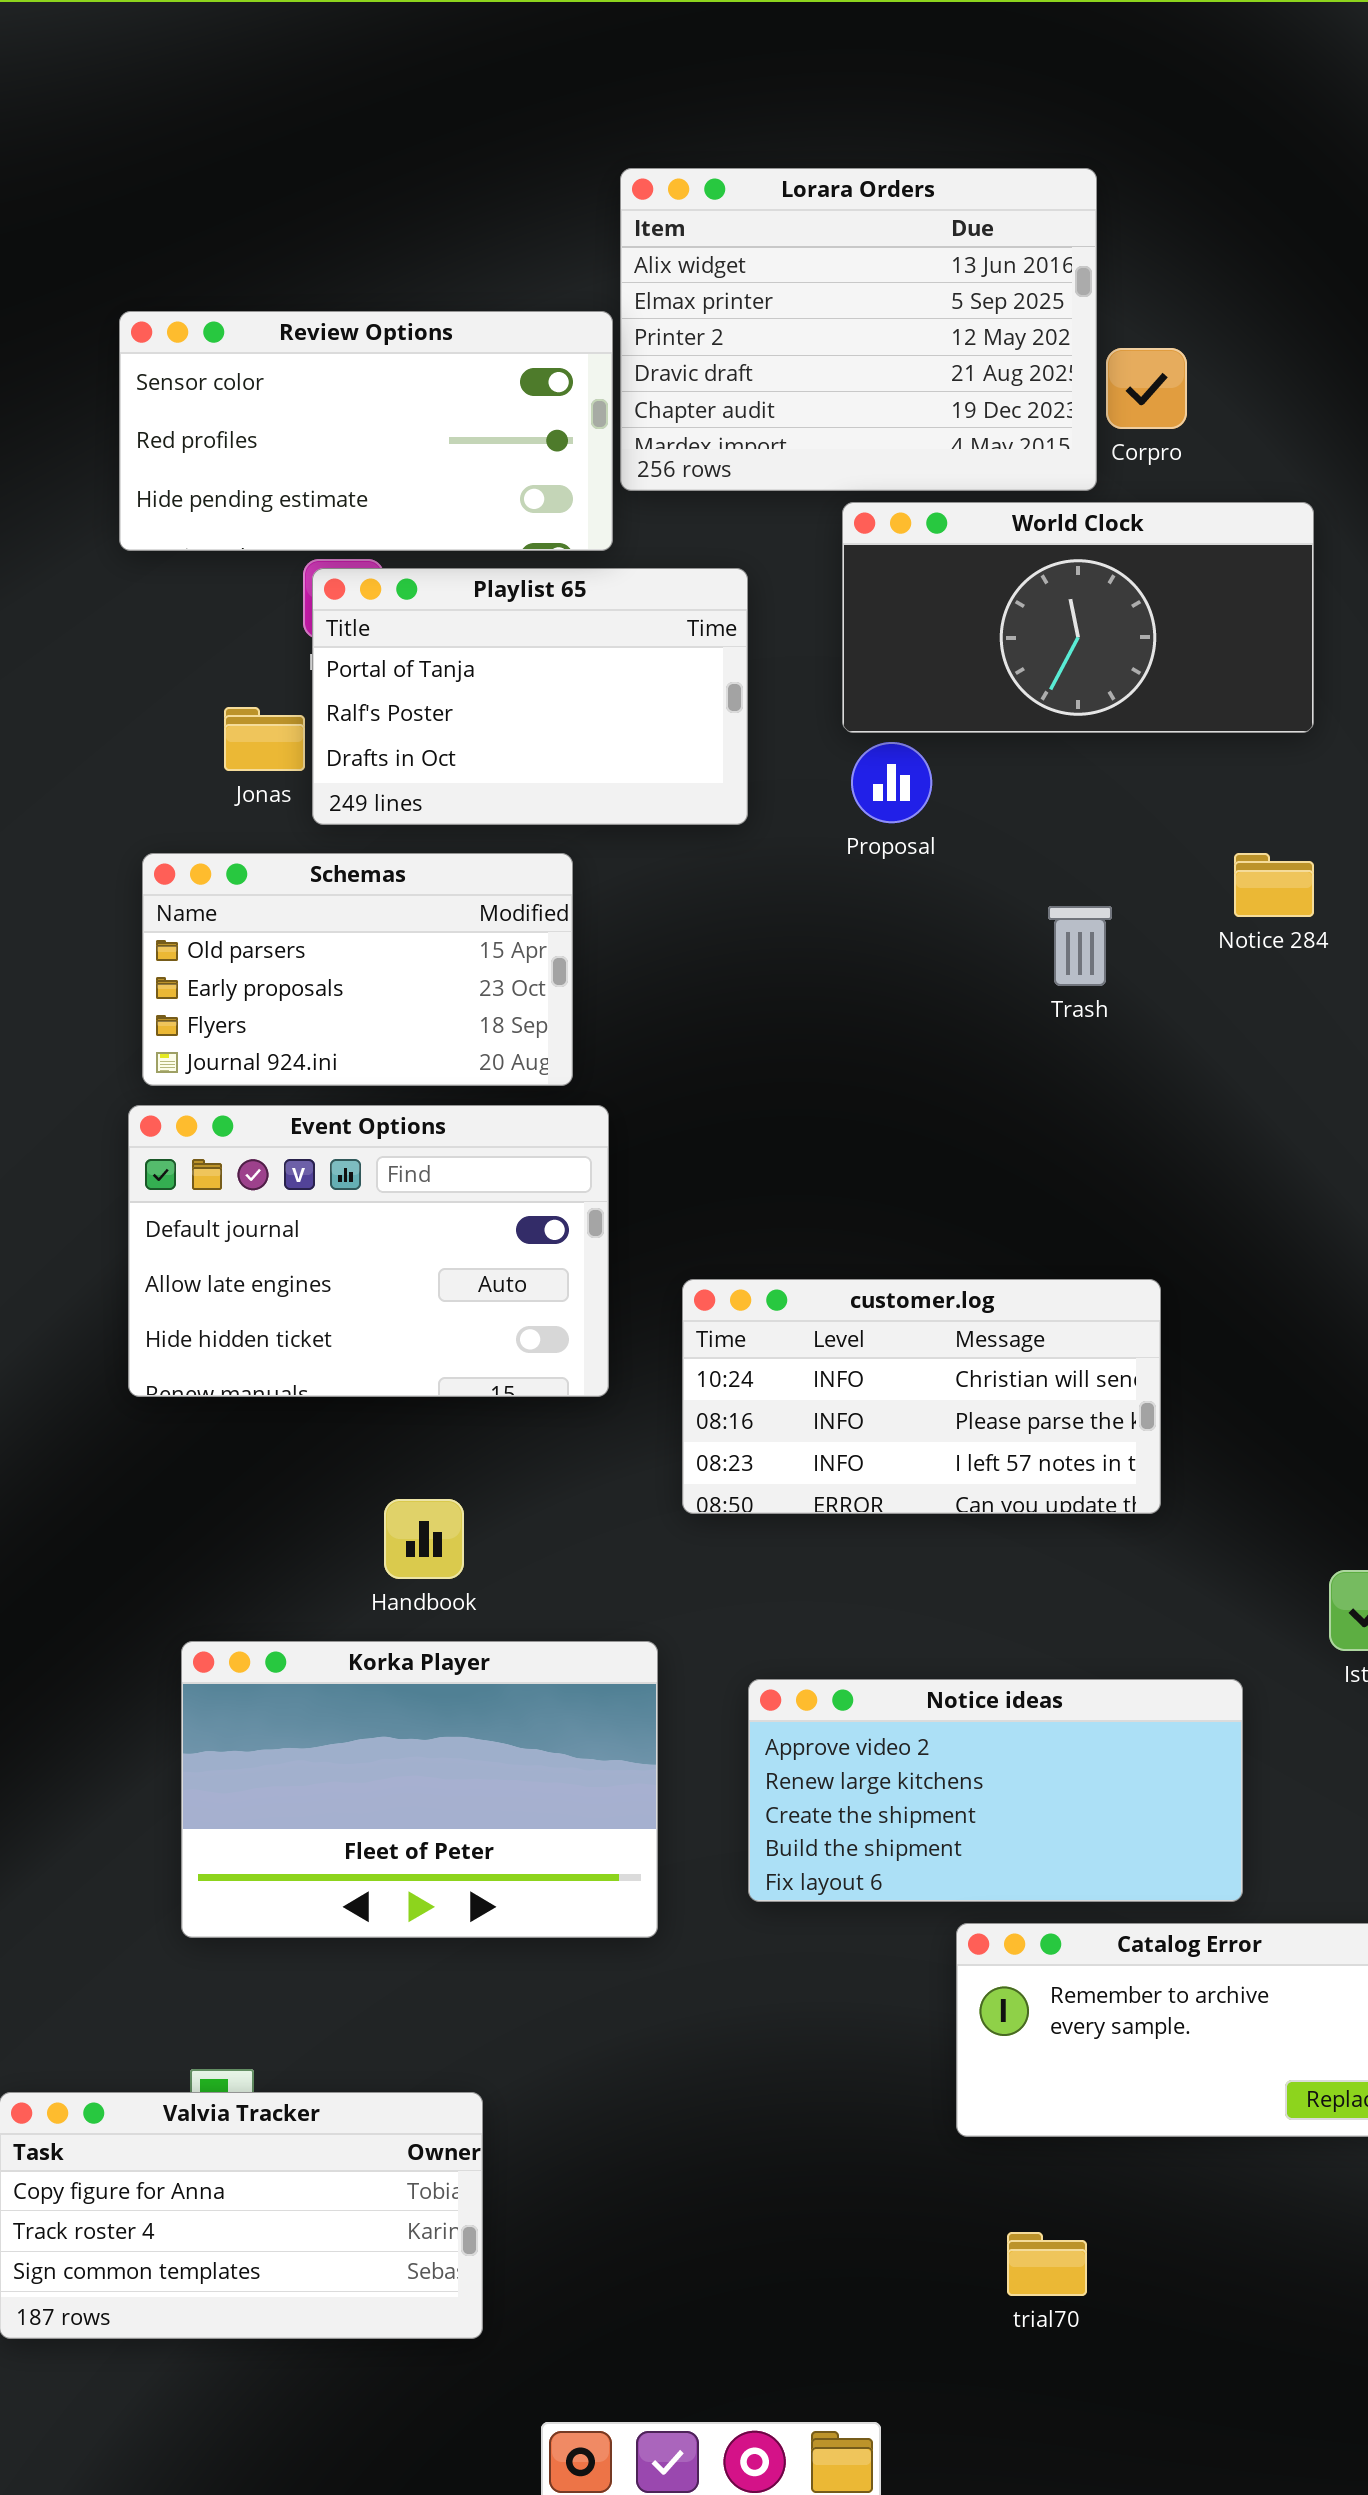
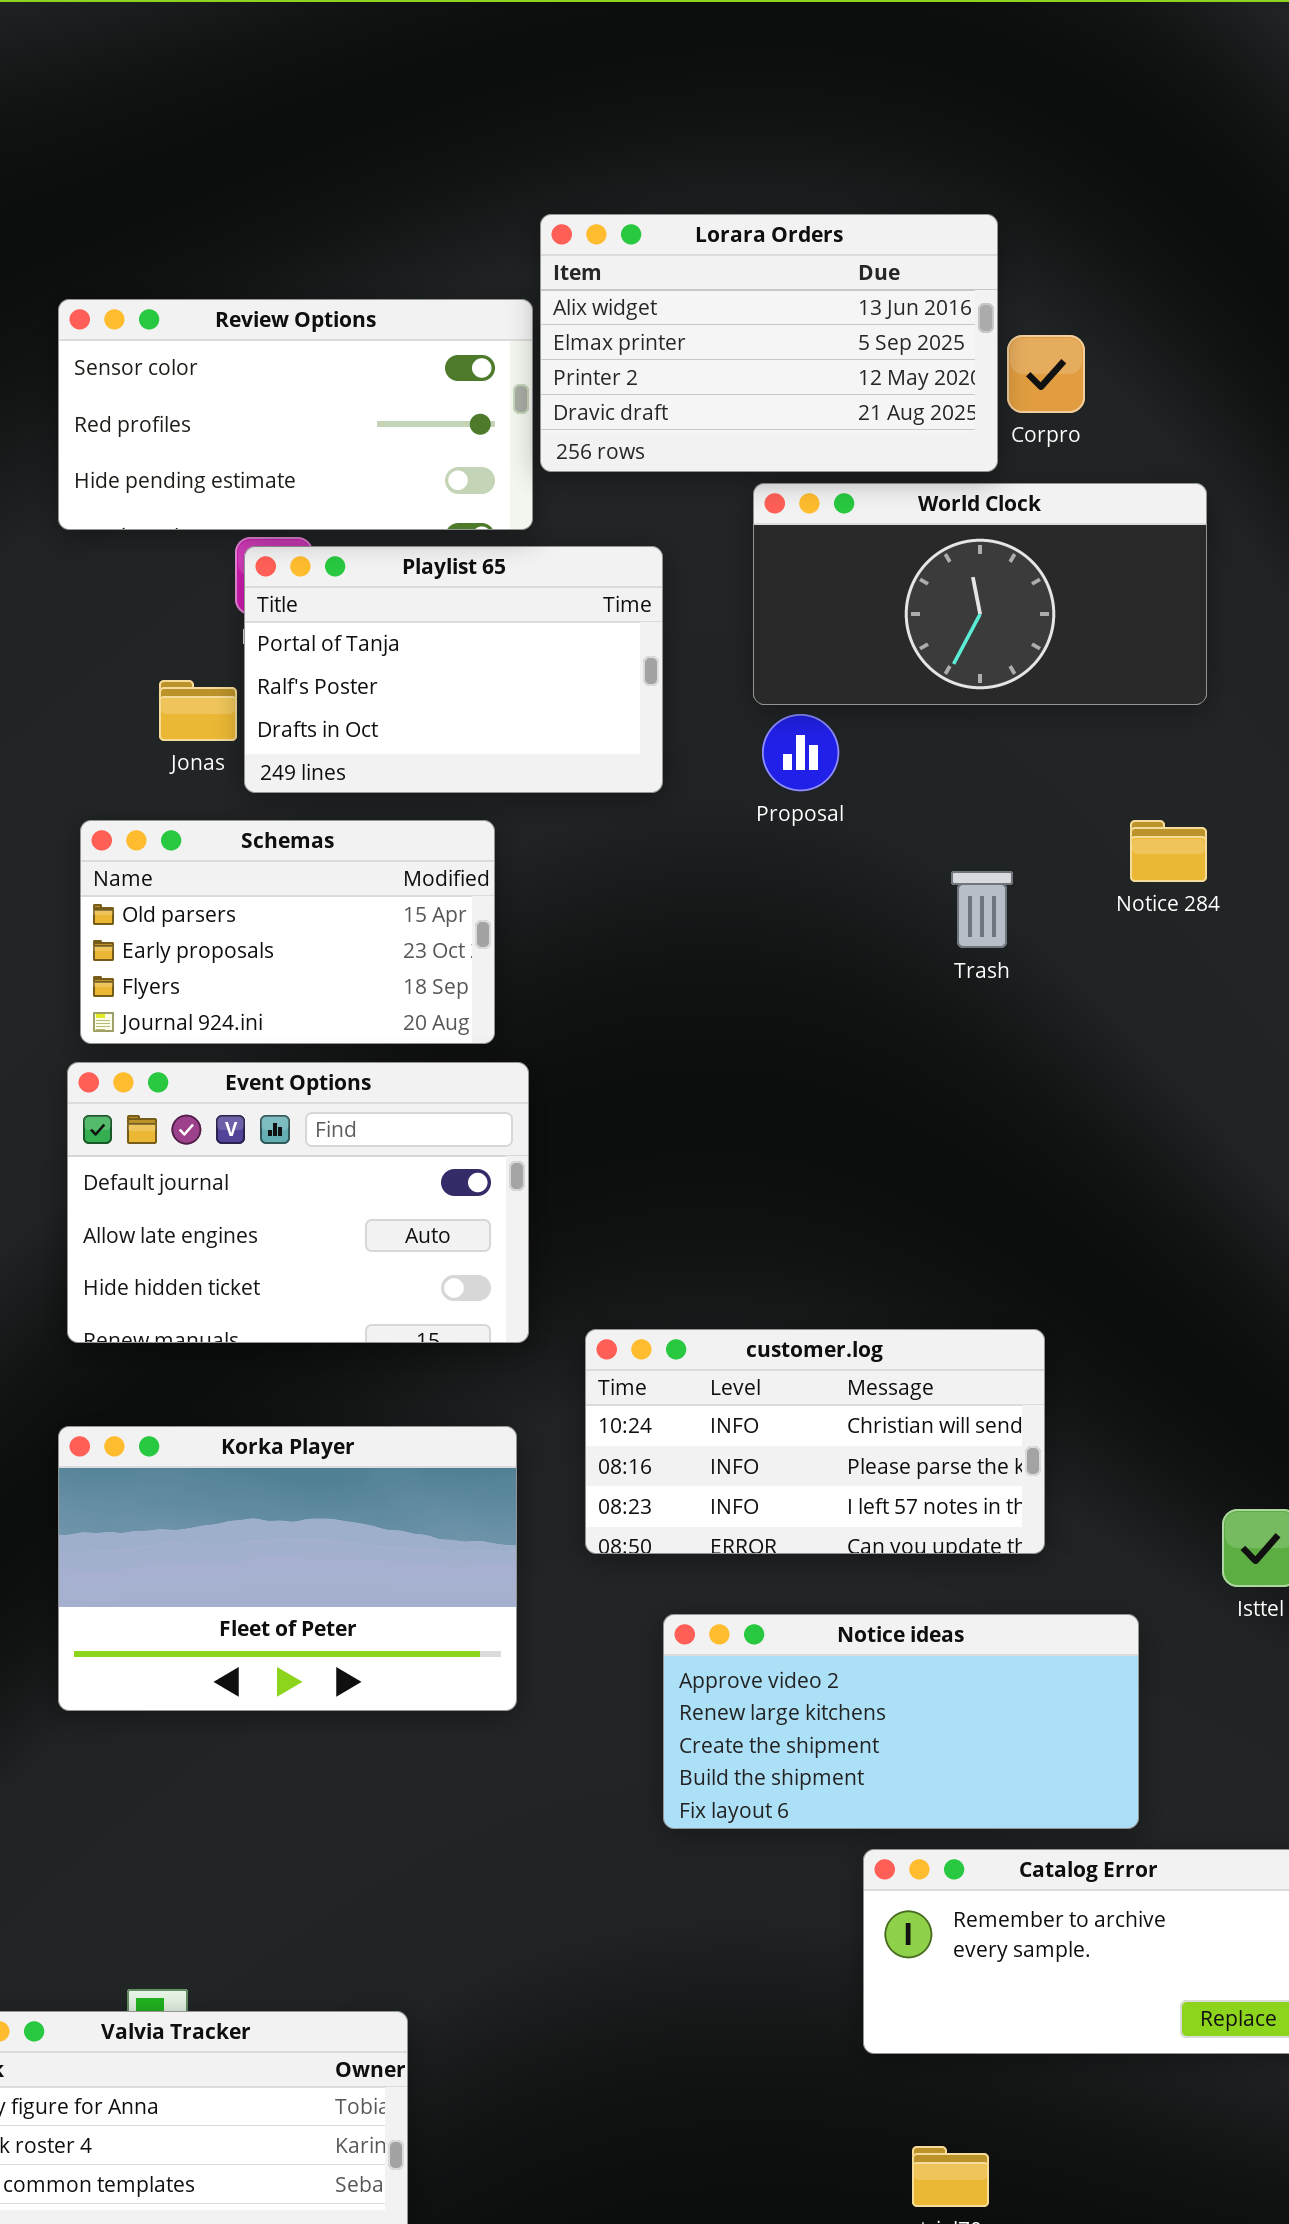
Lorara Orders: [620,168,1097,491] -> [540,214,998,472], resized
customer.log: [682,1279,1161,1514] -> [585,1329,1045,1554], moved
Korka Player: [181,1641,658,1938] -> [58,1426,517,1711], moved

